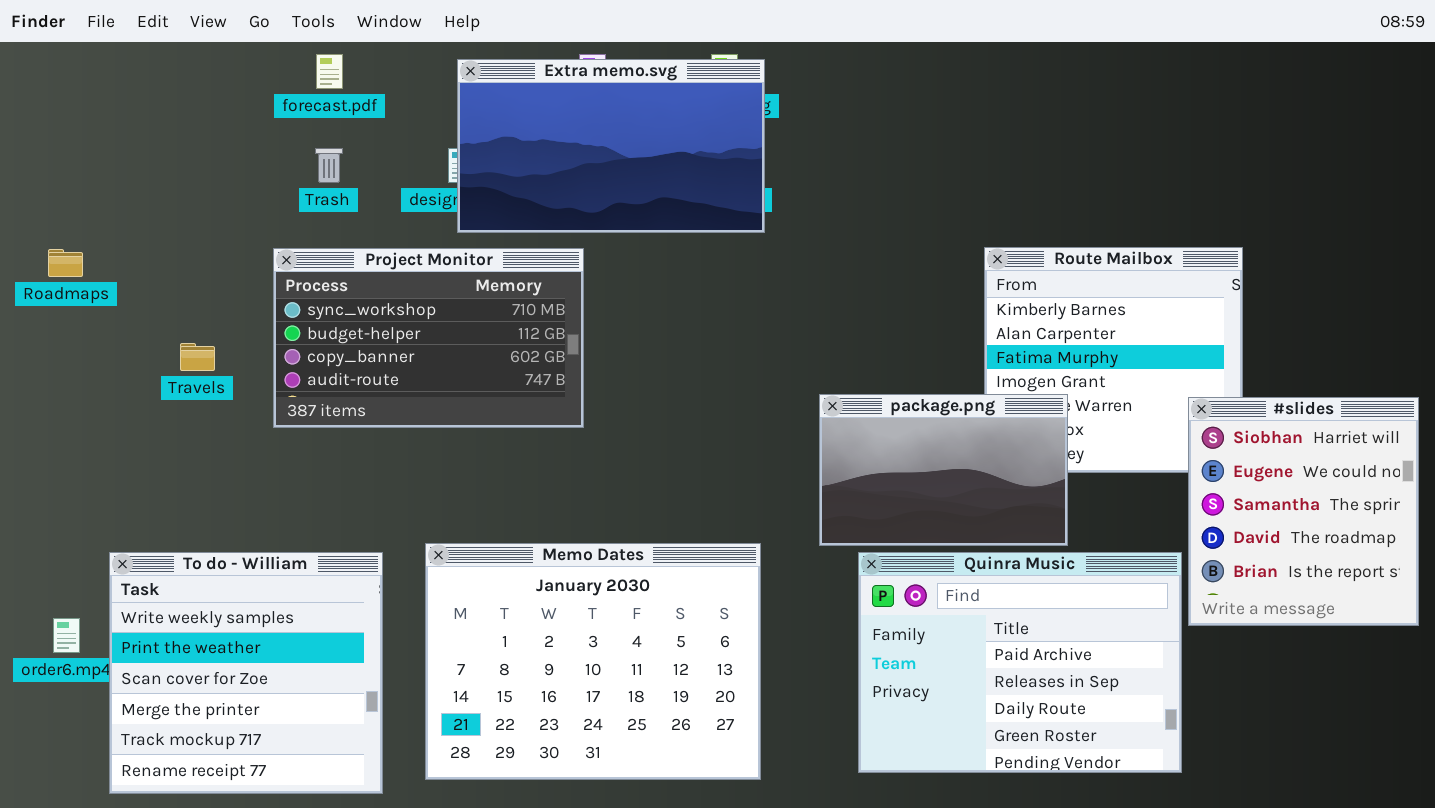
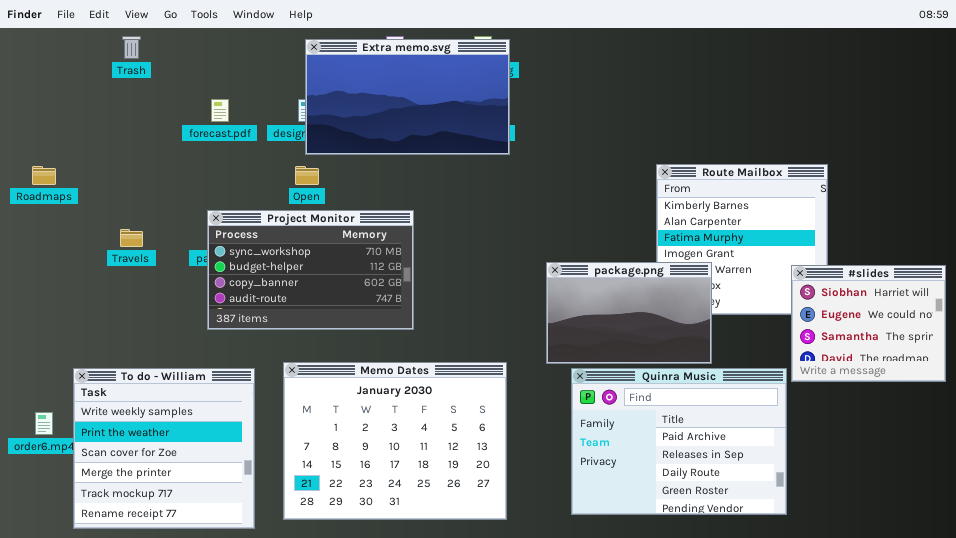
forecast.pdf: [316,54,343,89] -> [211,99,229,122], moved
Trash: [315,148,343,183] -> [122,36,141,59], moved
Project Monitor: [273,248,584,428] -> [207,210,414,330], moved
#slides: [1188,397,1419,626] -> [791,265,946,382], resized

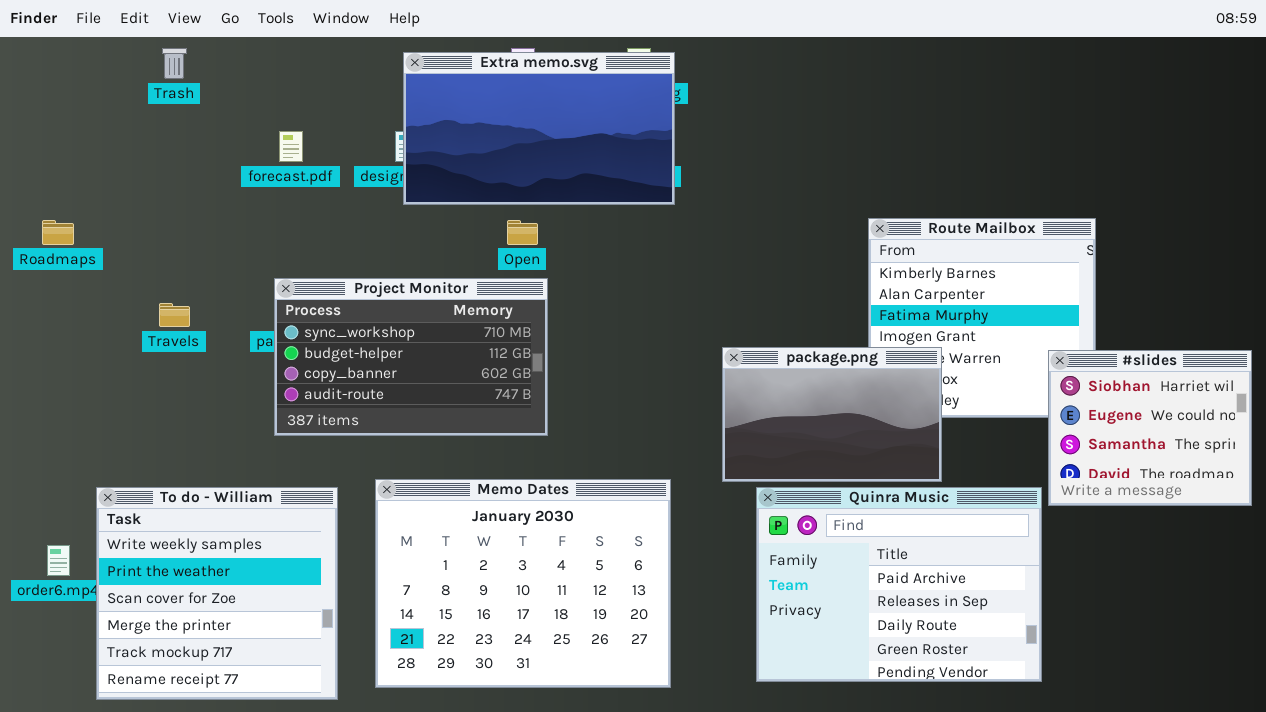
Open: [295,166,319,185] -> [507,220,538,245], moved

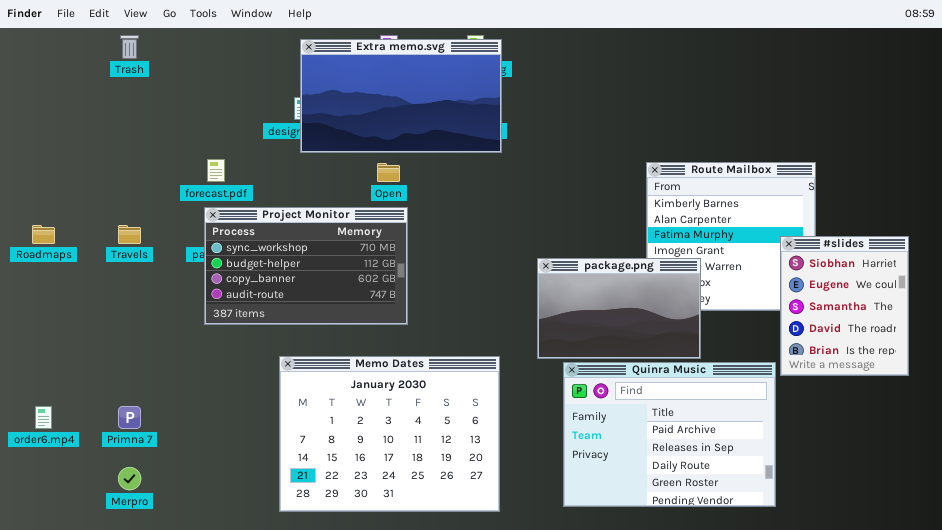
forecast.pdf: [279,131,303,162] -> [207,159,225,182], moved
Roadmaps: [42,220,74,245] -> [32,225,55,244], moved
#slides: [1048,350,1252,506] -> [780,236,909,376], resized
To do - William: [96,487,338,700] -> none, closed

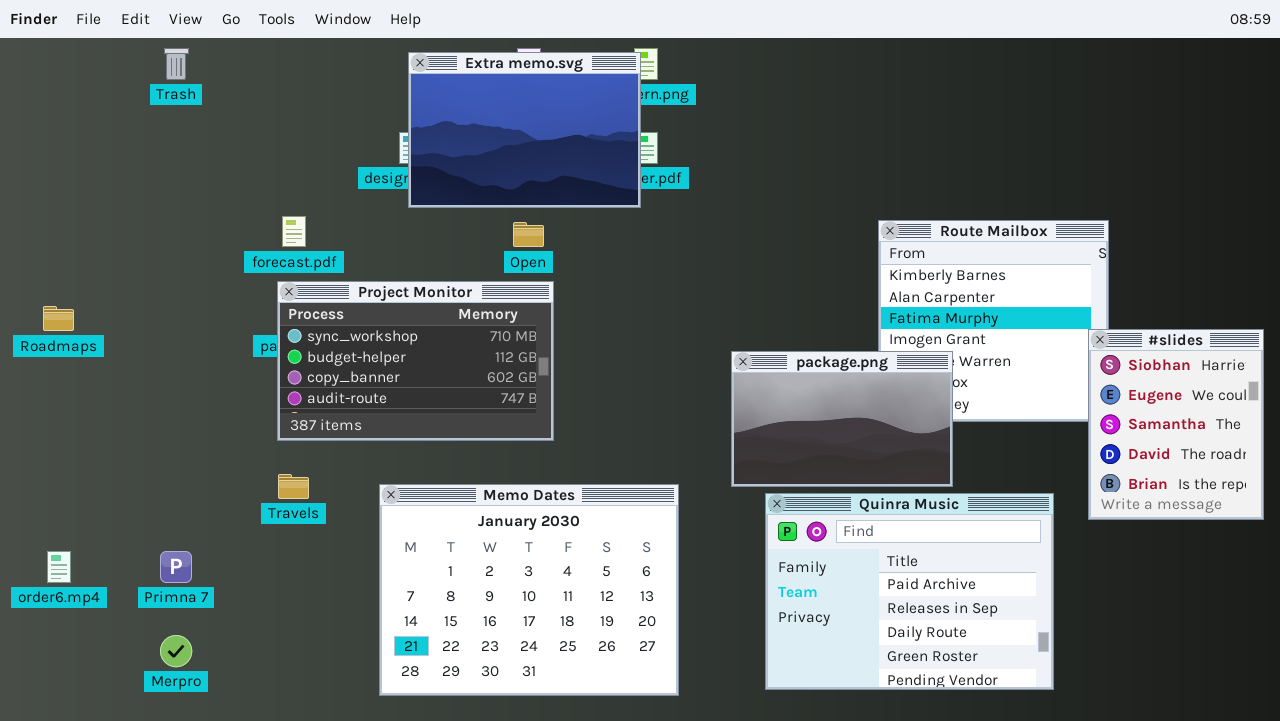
Extra memo.svg: [300,39,502,153] -> [408,52,641,208], resized
Travels: [118,225,141,244] -> [278,474,309,499], moved
#slides: [780,236,909,376] -> [1088,329,1264,520], moved

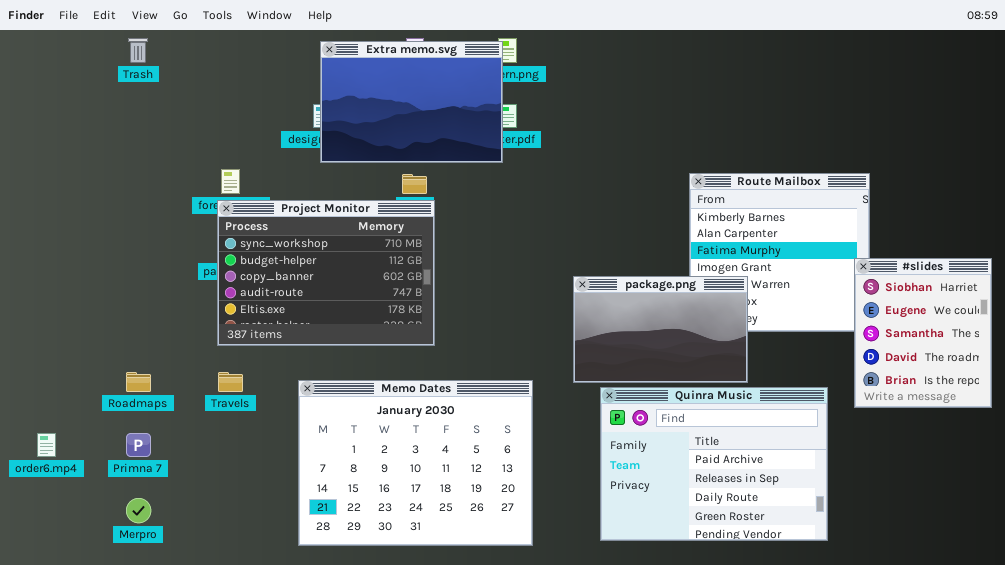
Project Monitor: [277,281,554,441] -> [217,200,435,346], resized
Roadmaps: [43,306,74,331] -> [126,372,151,392], moved

